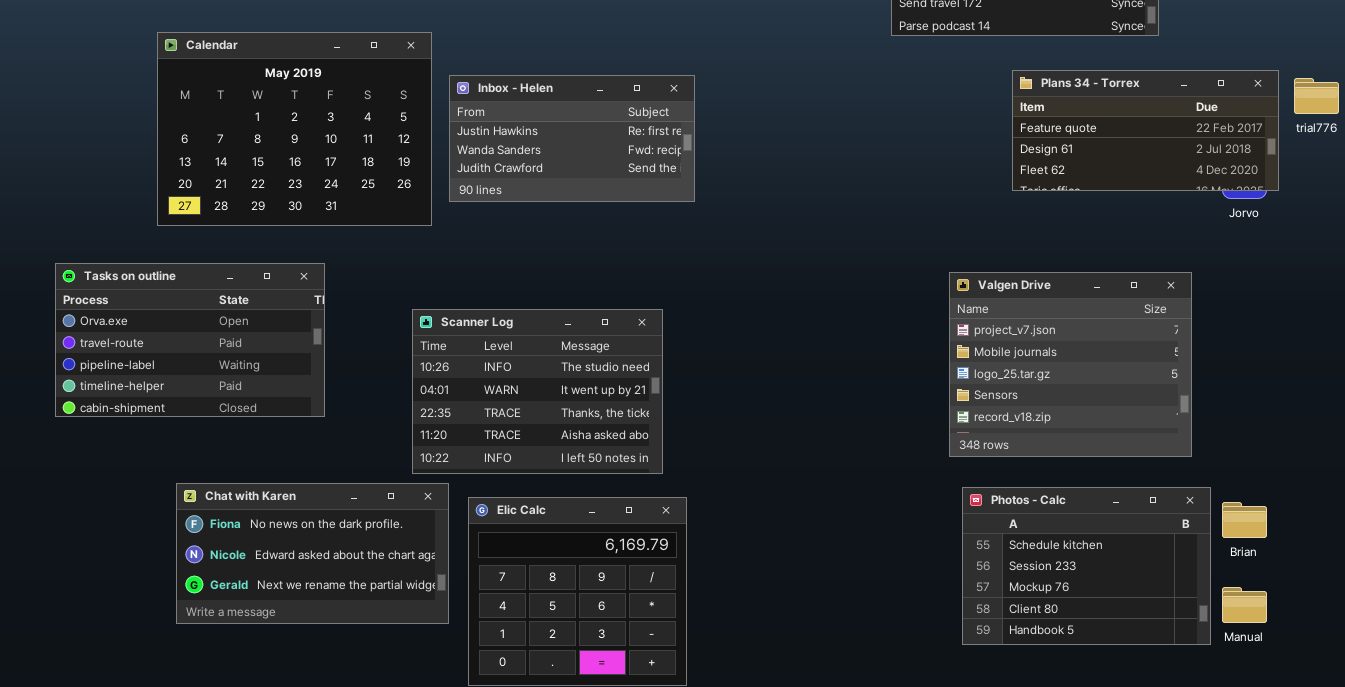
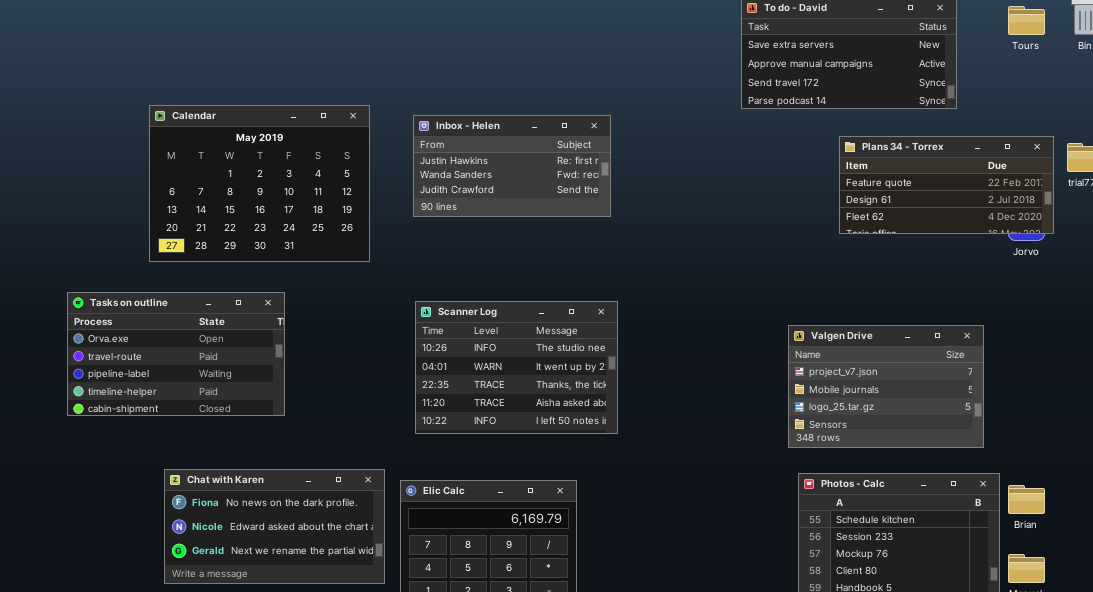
Inbox - Helen: [449,75,695,202] -> [413,115,611,217], moved
Valgen Drive: [949,272,1192,457] -> [788,325,984,448], resized
Scanner Log: [412,309,663,474] -> [415,301,618,434], moved

